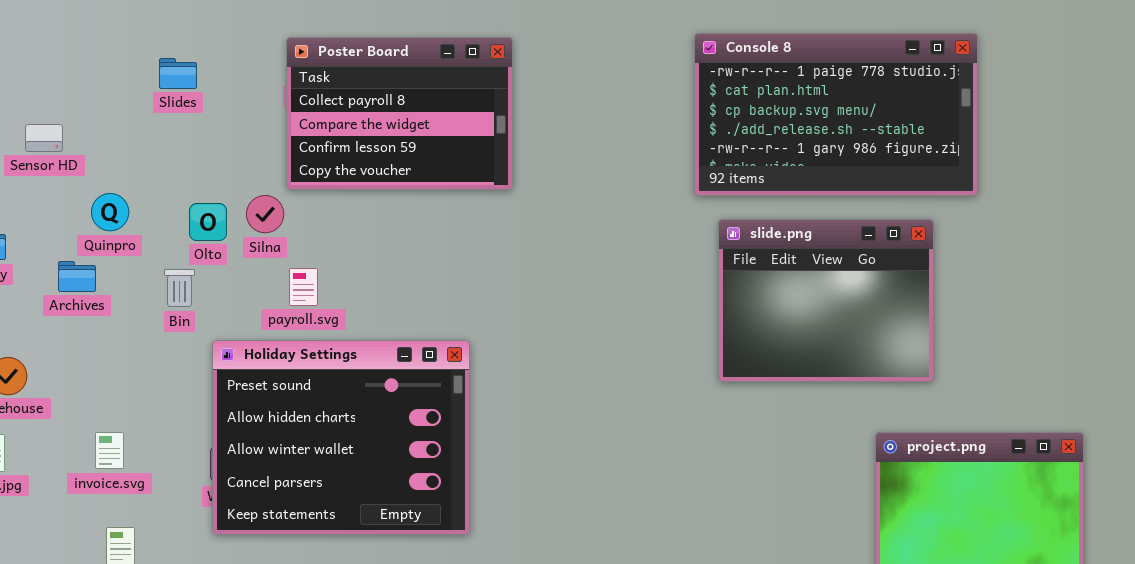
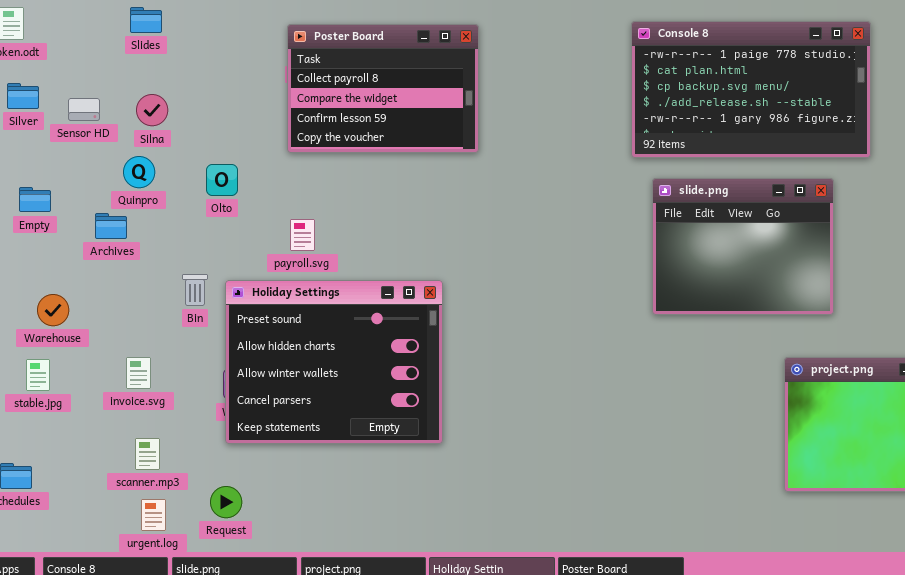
Slides: [159,58,197,89] -> [130,7,162,33], moved
Silna: [246,195,284,233] -> [136,94,168,126], moved
Bin: [164,269,195,307] -> [182,274,208,306], moved

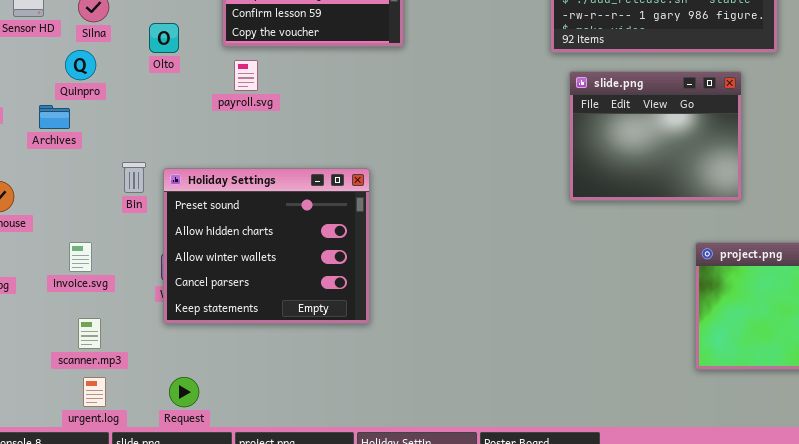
Olto: [206,164,238,196] -> [149,23,179,53], moved
payroll.svg: [290,219,315,251] -> [234,60,258,91], moved
Request: [210,486,242,518] -> [169,377,199,407], moved

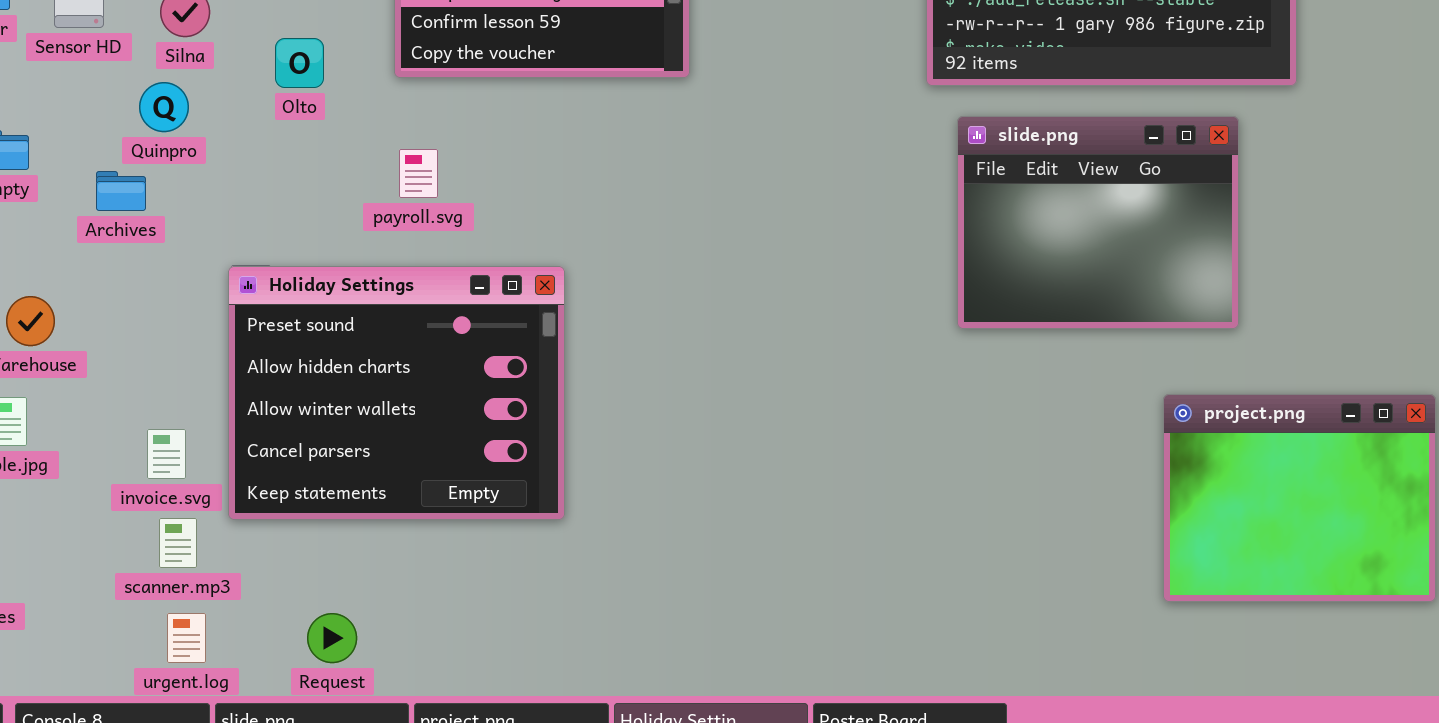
payroll.svg: [234,60,258,91] -> [399,149,438,198], moved
Holiday Settings: [163,168,370,324] -> [228,266,565,520], moved
invoice.svg: [69,242,92,272] -> [147,429,186,479], moved

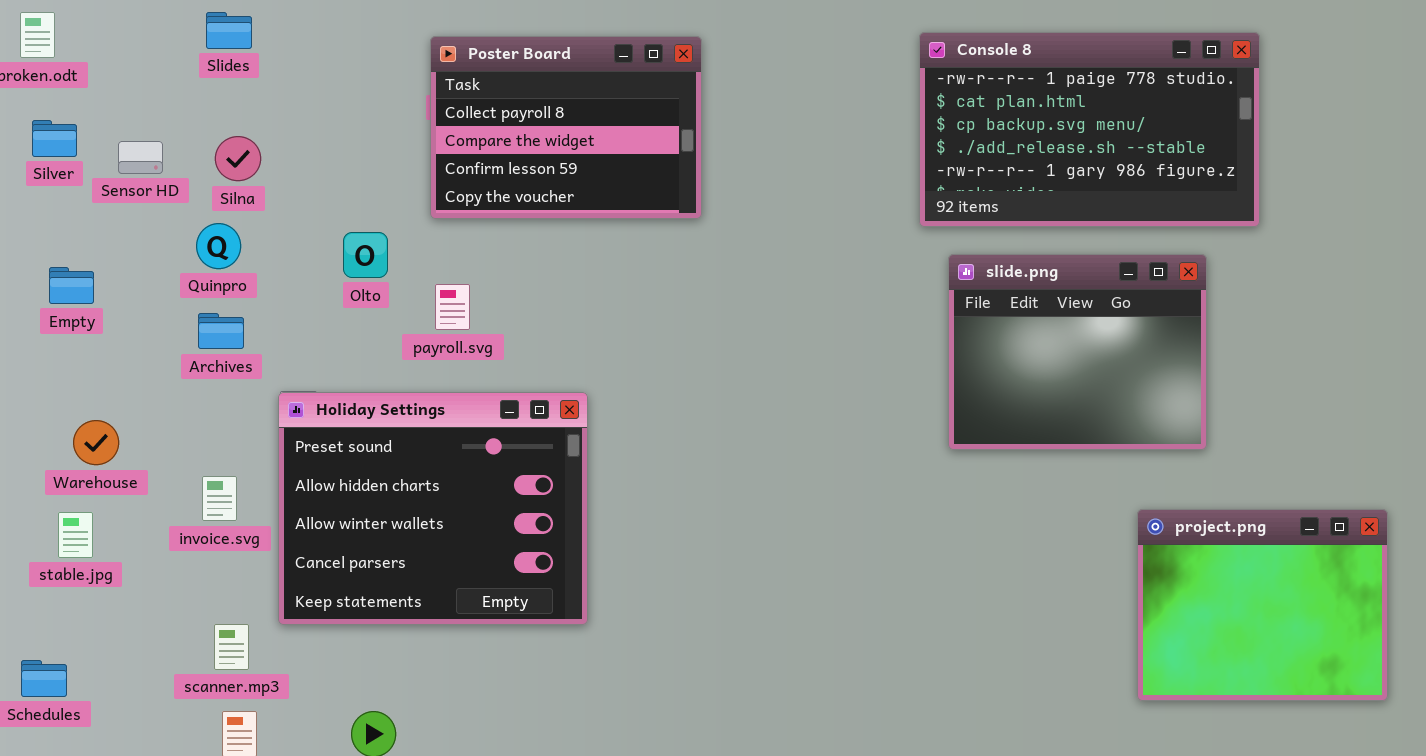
Olto: [275,38,324,88] -> [343,232,388,278], moved
Archives: [96,171,146,211] -> [198,313,244,349], moved
invoice.svg: [147,429,186,479] -> [202,476,237,521], moved

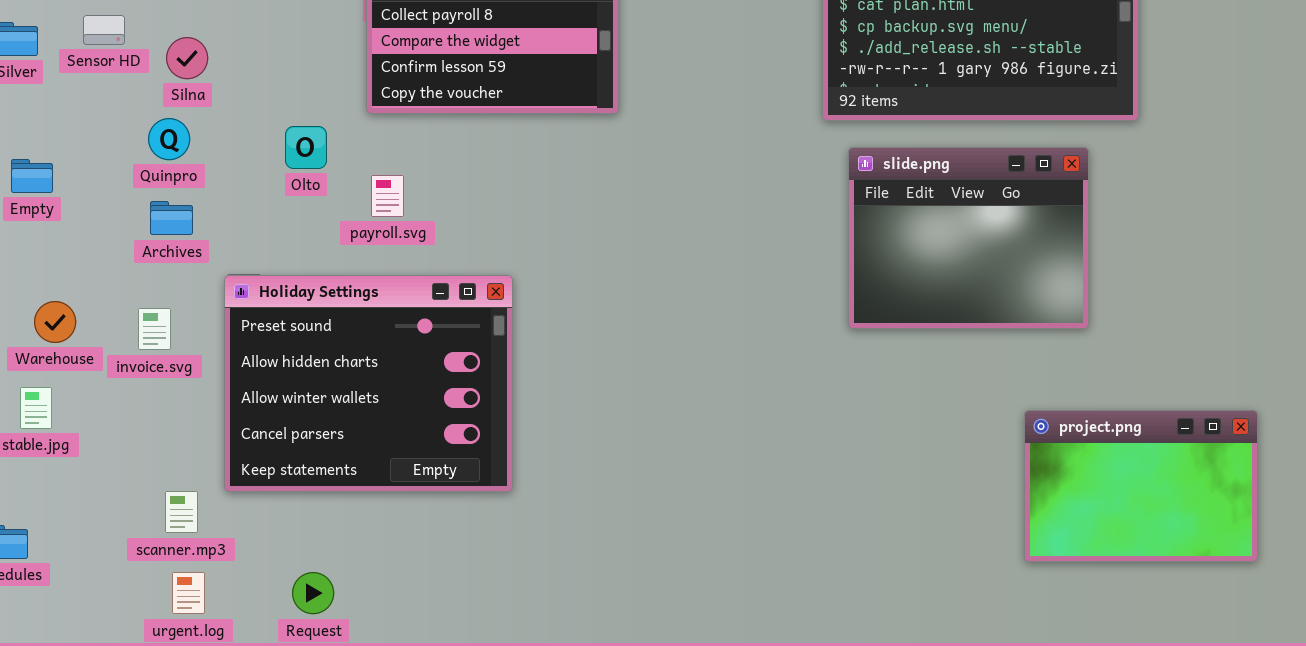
Sensor HD: [118,141,163,174] -> [83,15,125,45], moved
invoice.svg: [202,476,237,521] -> [138,308,171,350], moved
project.png: [1137,509,1388,701] -> [1024,410,1258,562], resized

